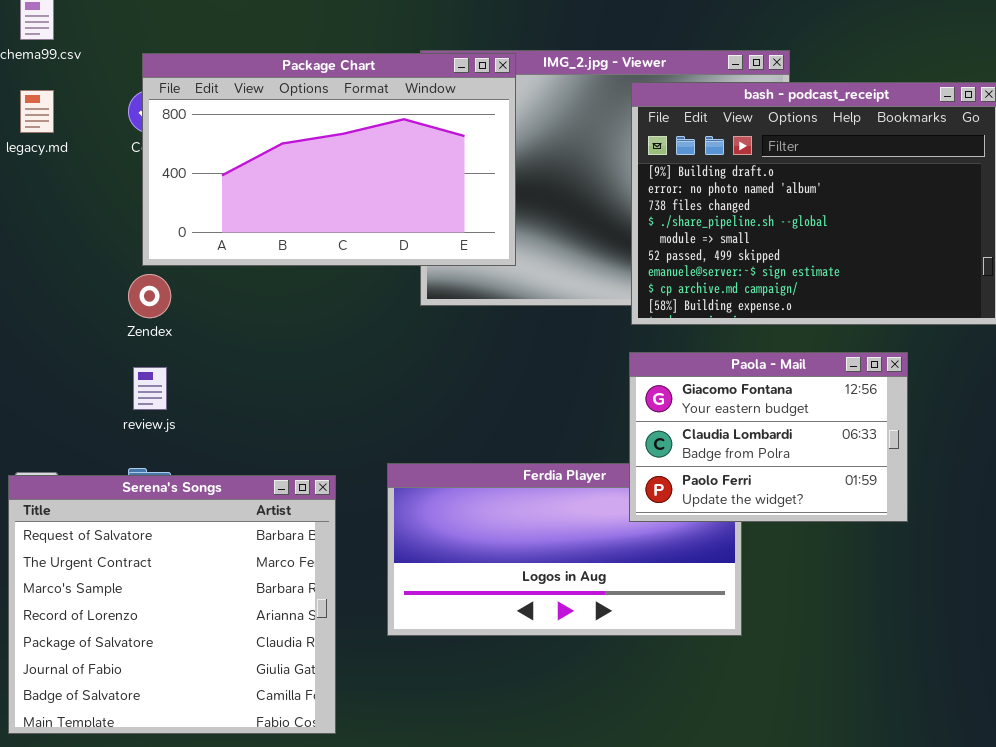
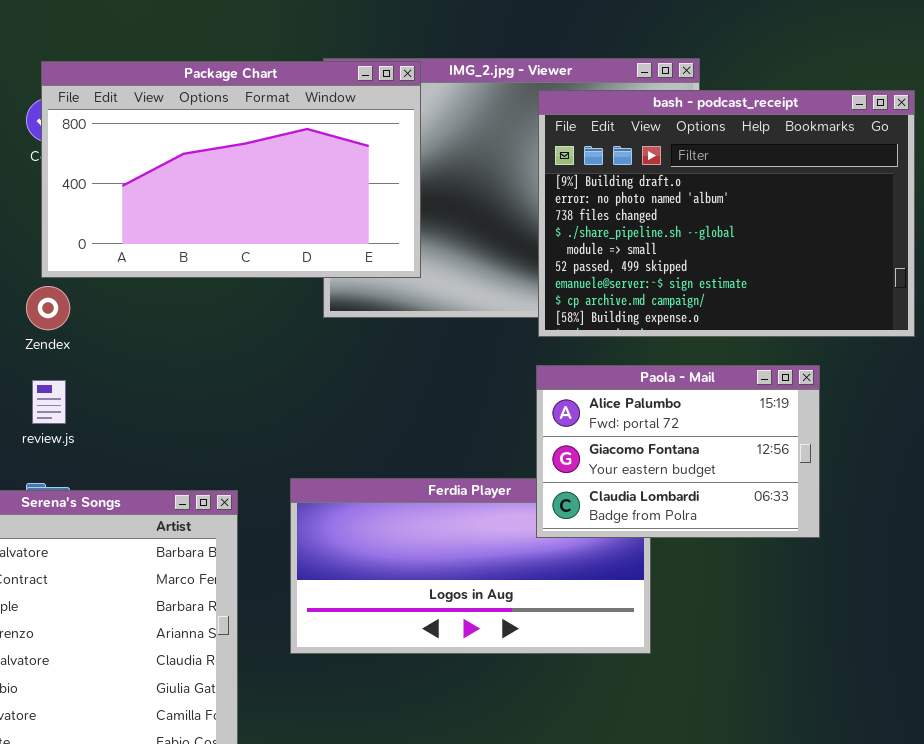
Paola - Mail: [629,352,908,522] -> [536,365,820,538], scrolled up 1 row

